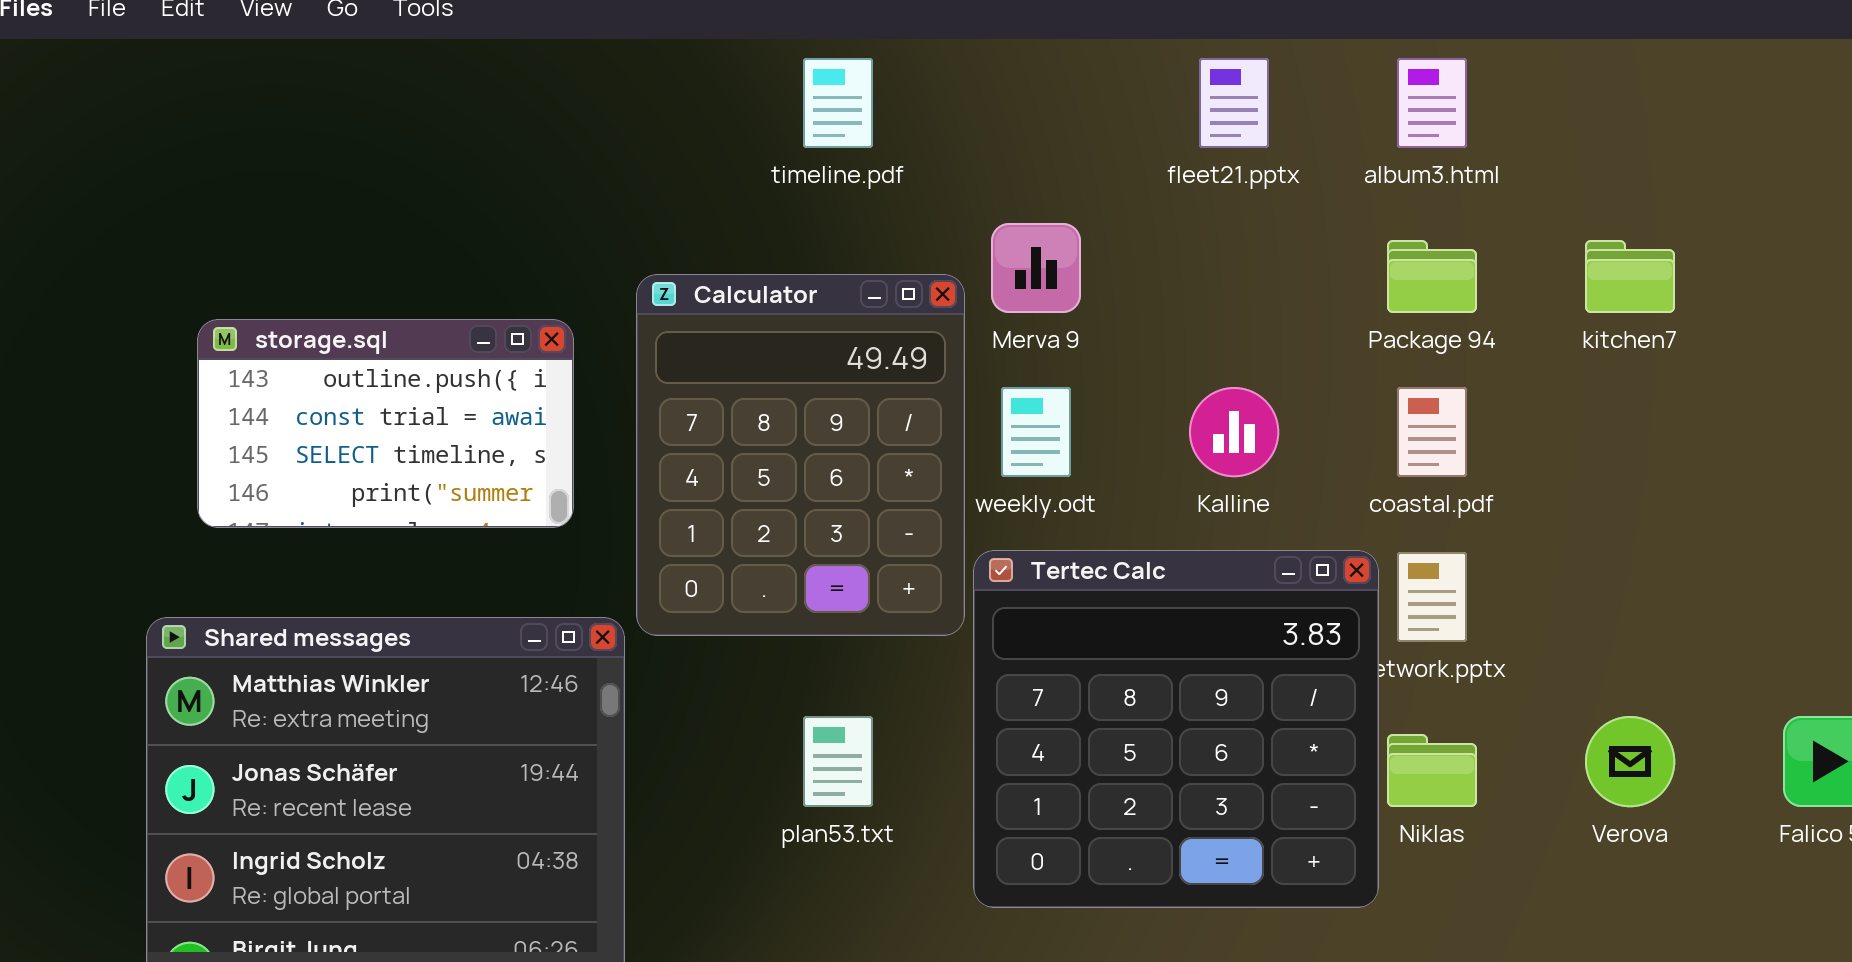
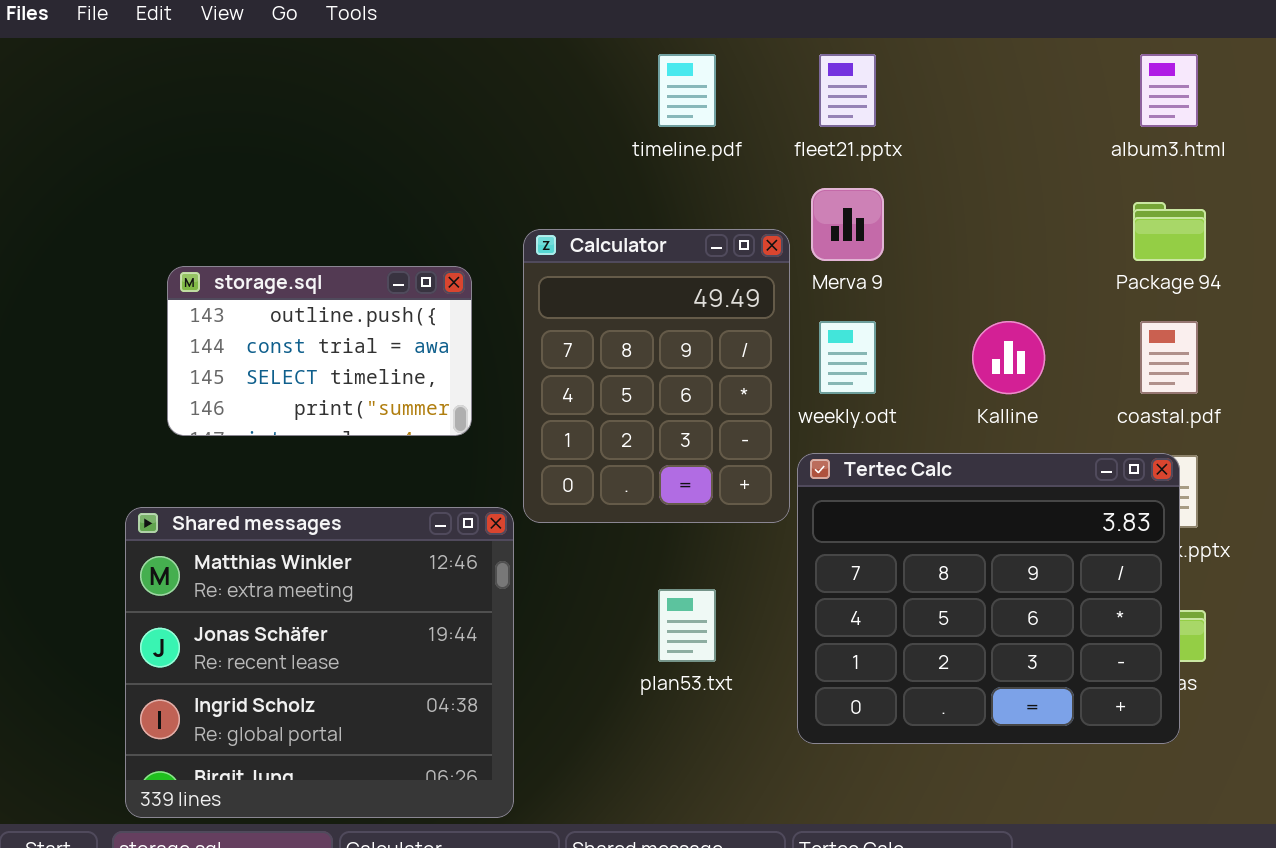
fleet21.pptx: [1199,58,1269,148] -> [819,54,876,127], moved
Tertec Calc: [973,550,1379,908] -> [797,453,1180,744], resized

